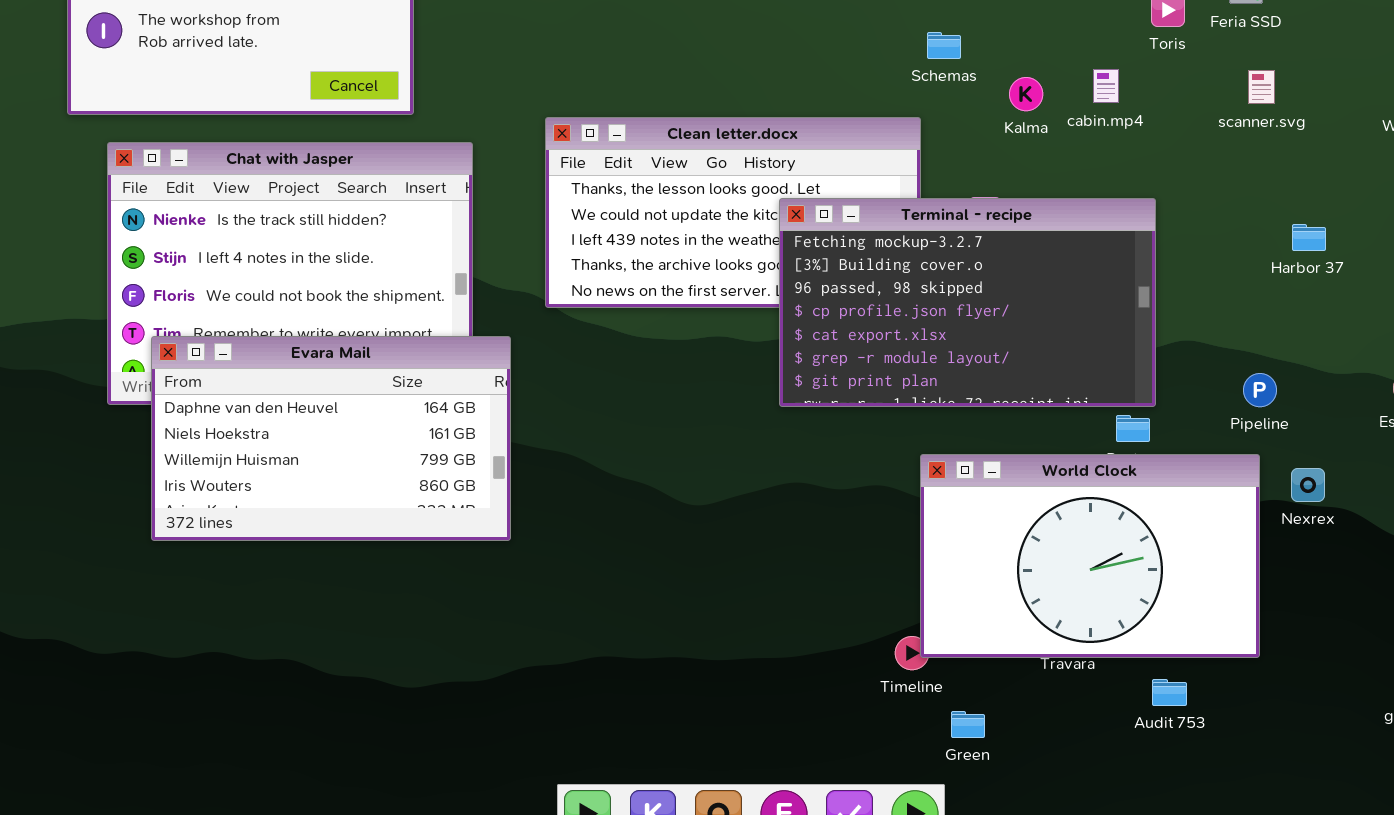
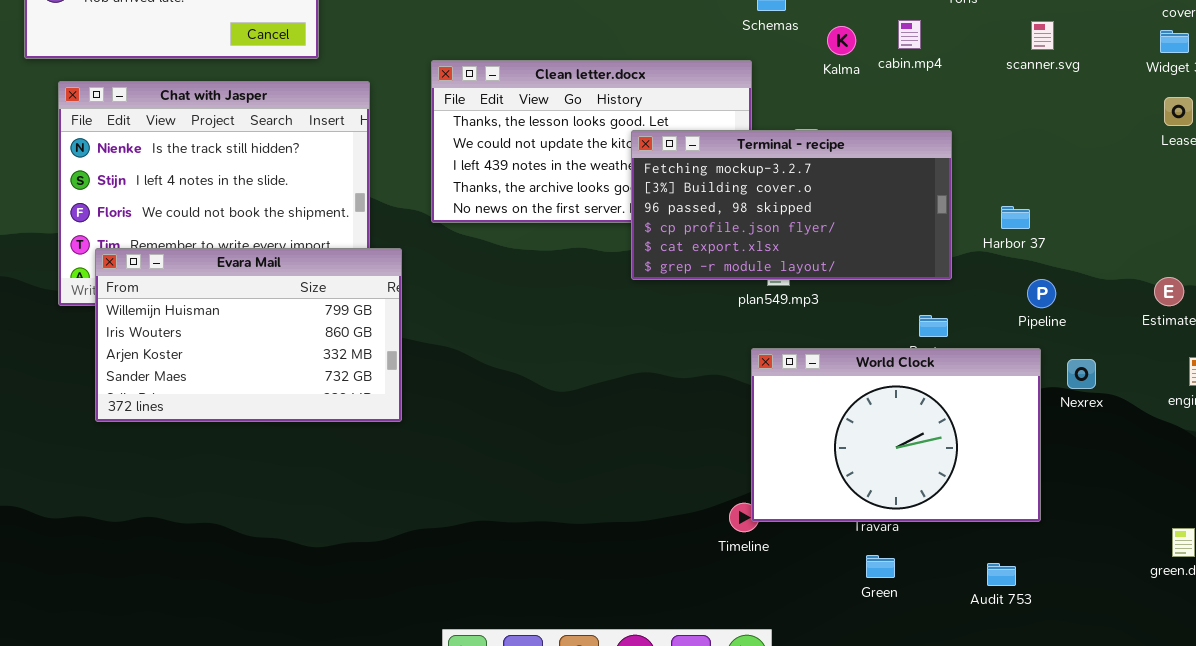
Terminal - recipe: [779,198,1156,407] -> [631,130,952,280], resized
Harbor 37: [1292,224,1326,251] -> [1001,206,1030,229], moved
Evara Mail: [151,336,511,541] -> [95,248,402,422], scrolled down 2 rows
Audit 753: [1152,679,1187,706] -> [987,563,1016,586], moved
Green: [951,711,985,738] -> [866,555,895,578], moved

